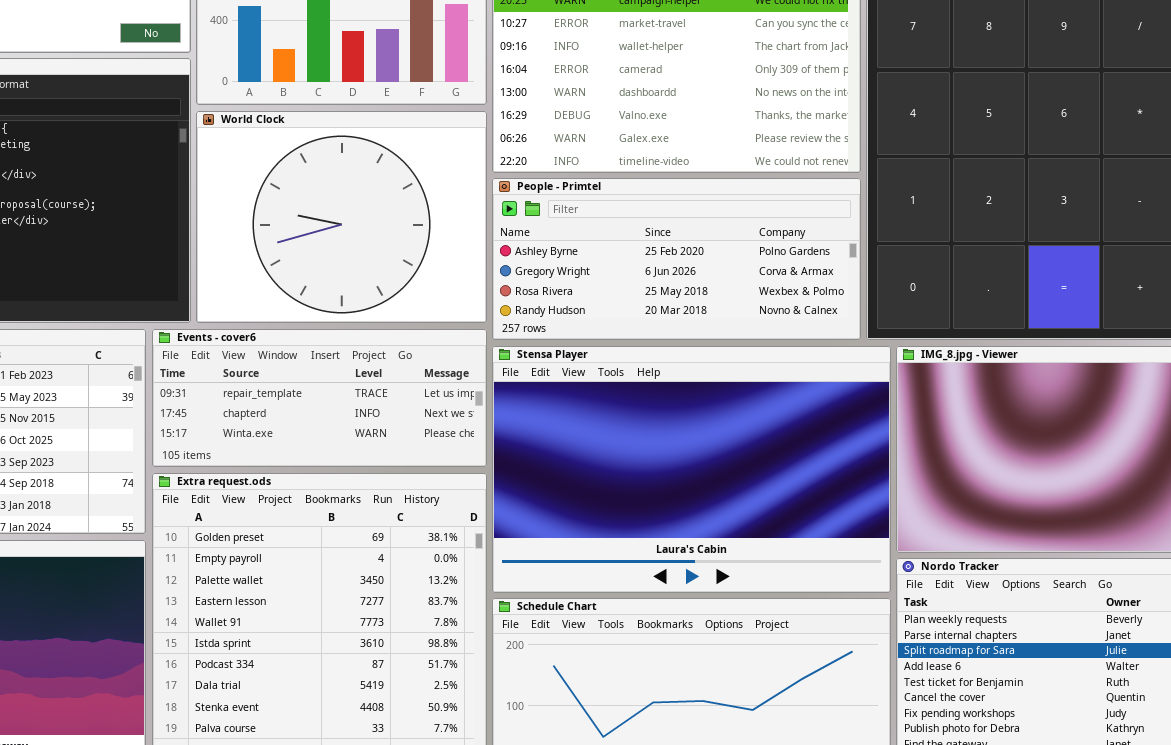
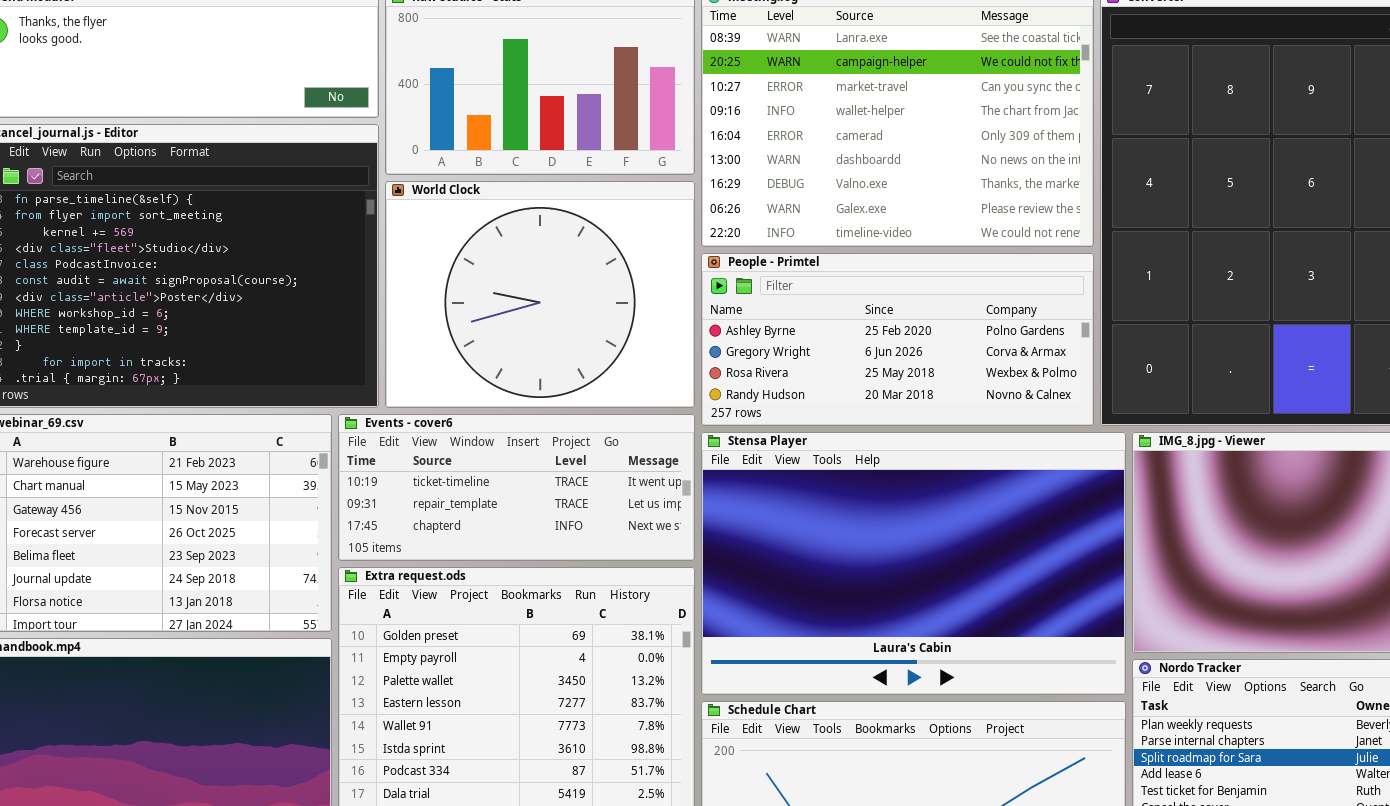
Events - cover6: [152,329,487,467] -> [338,414,695,561], scrolled up 1 row

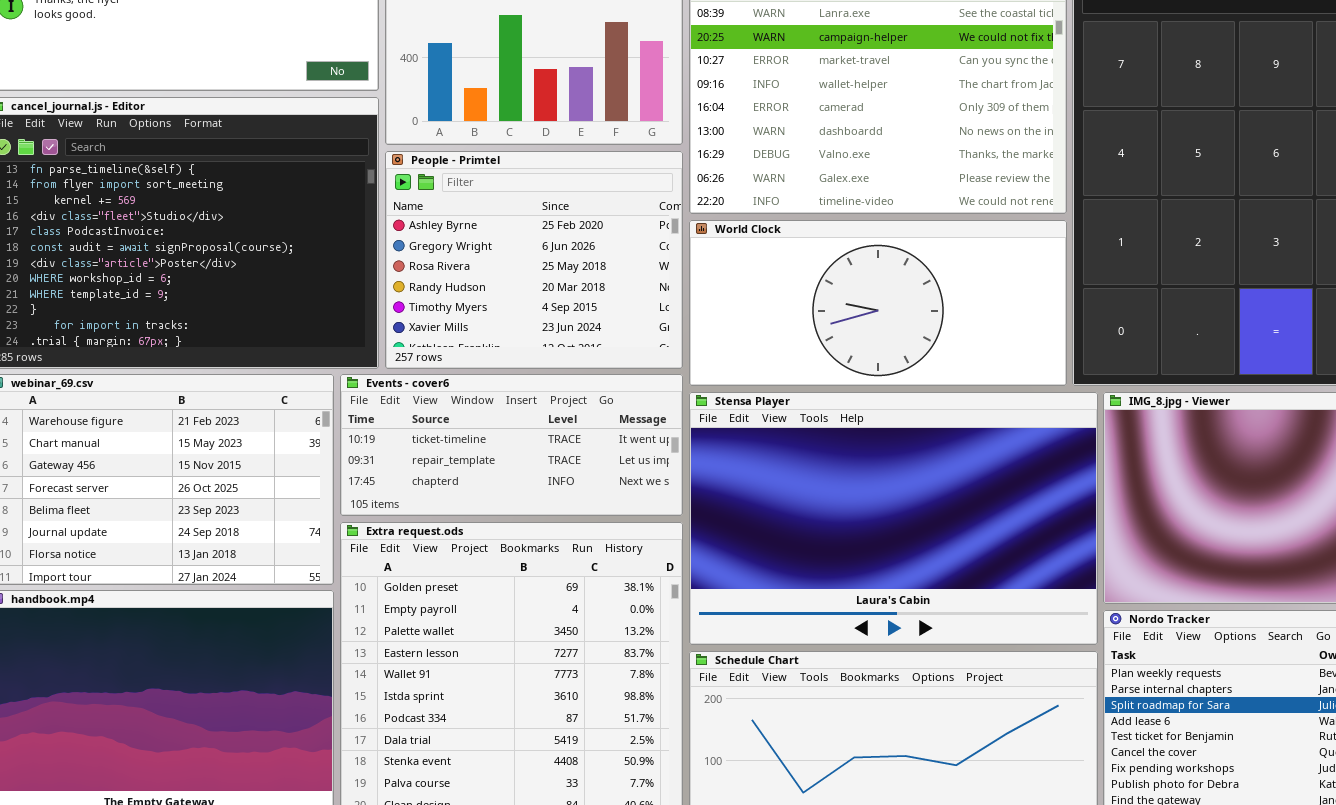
World Clock: [385,181,695,408] -> [689,220,1067,386], moved, resized
People - Primtel: [701,253,1094,426] -> [385,151,683,369], moved, resized

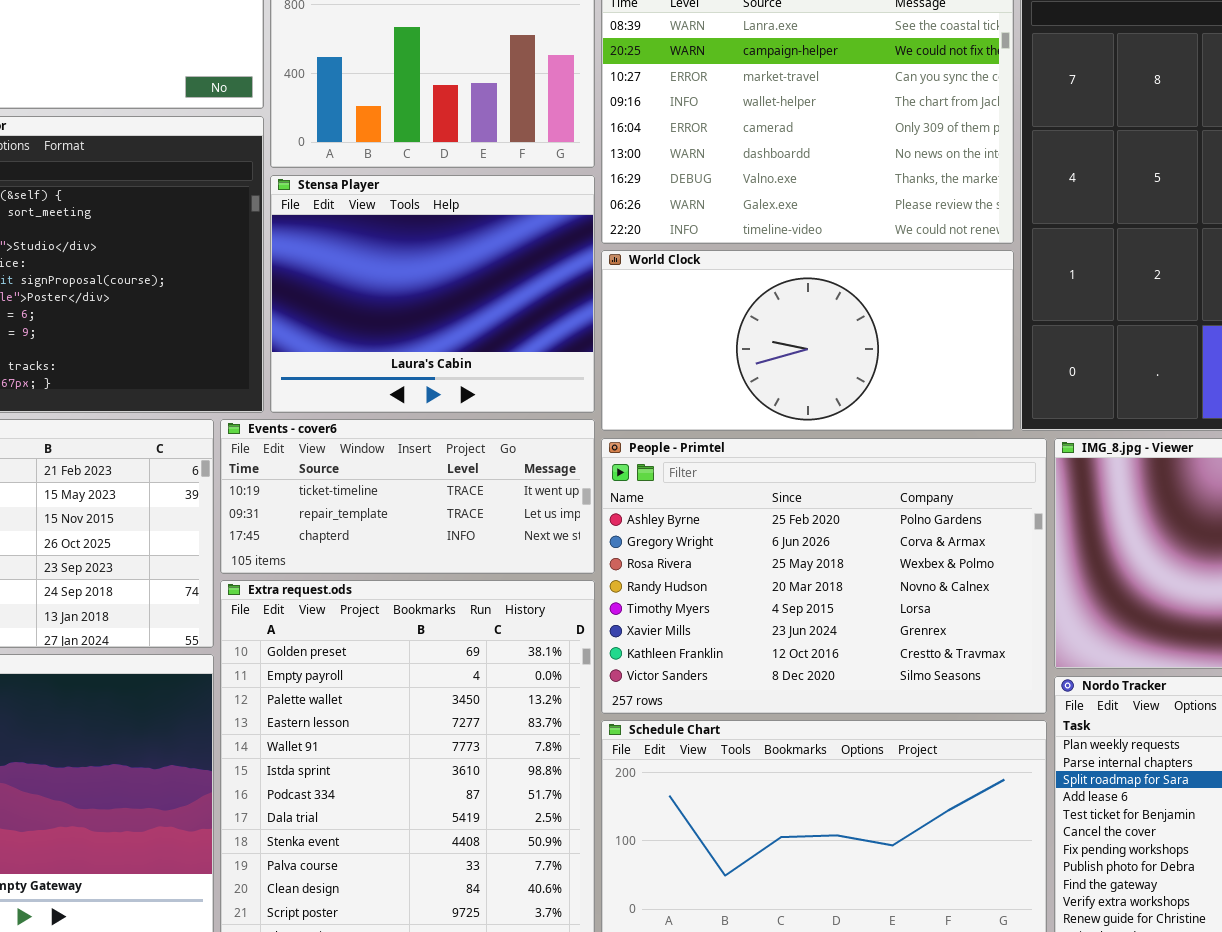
People - Primtel: [385,151,683,369] -> [601,438,1047,714], moved, resized
Stensa Player: [689,392,1098,645] -> [270,175,595,413], moved, resized

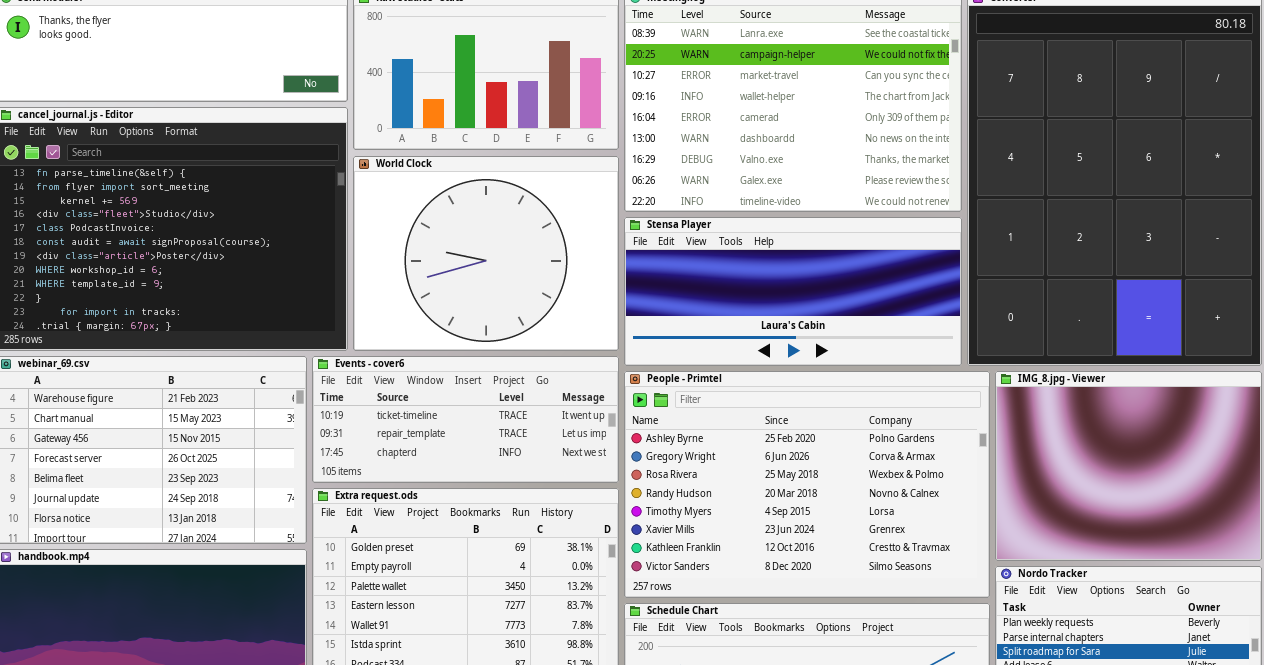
Stensa Player: [270,175,595,413] -> [624,217,962,366], moved, resized
World Clock: [601,250,1014,431] -> [353,156,619,351], moved, resized

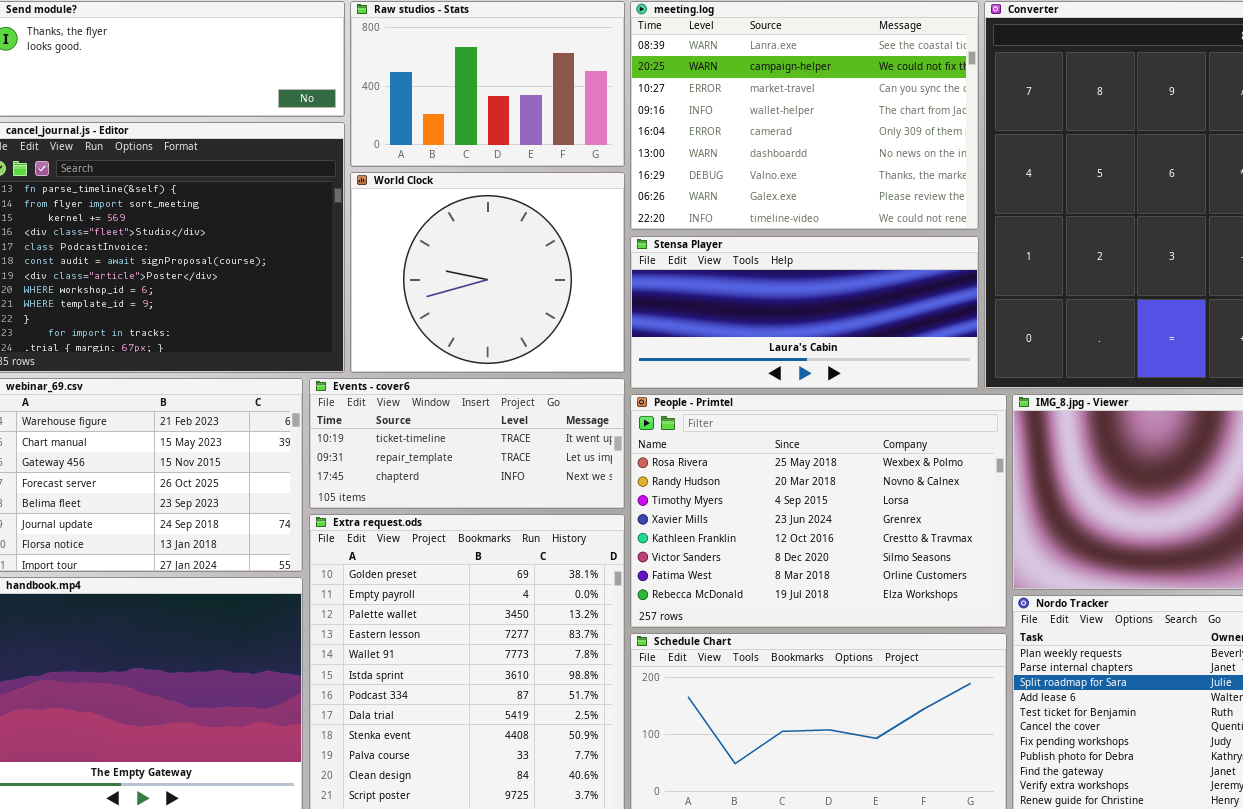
People - Primtel: [624,371,990,598] -> [630,394,1007,628], scrolled down 2 rows

